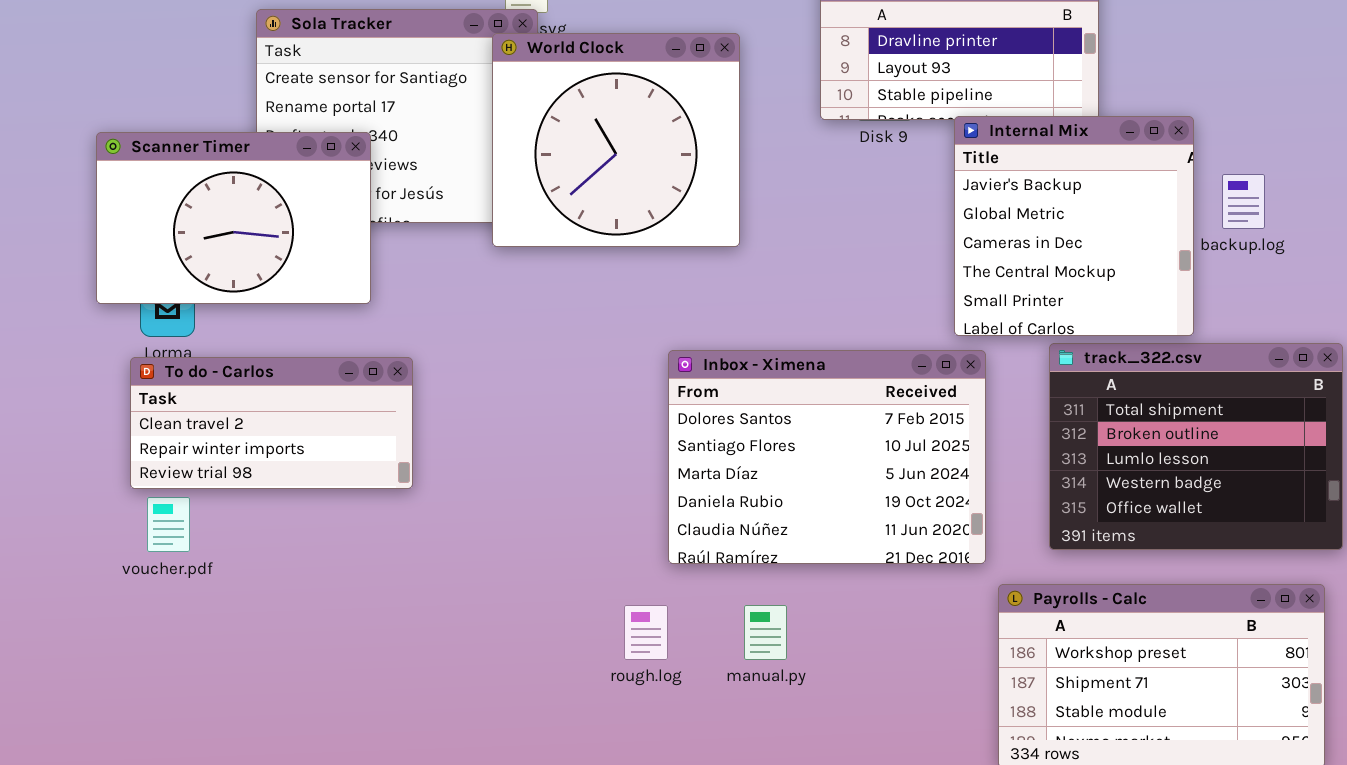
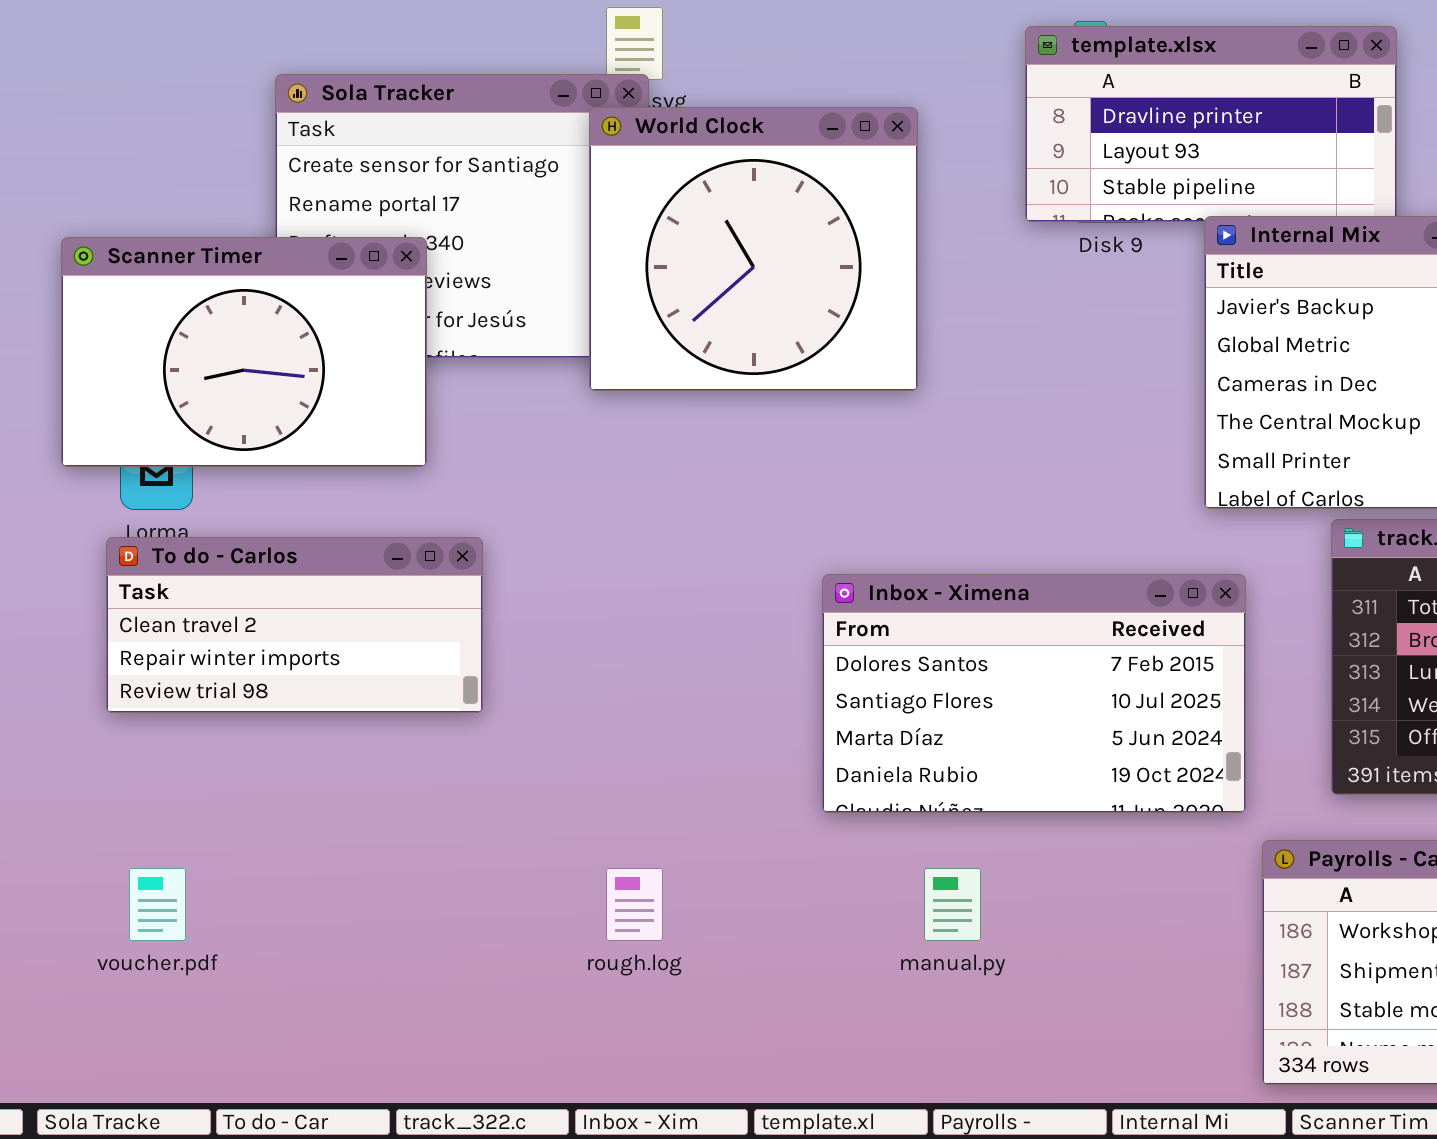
Inbox - Ximena: [668,350,986,564] -> [822,574,1246,813], resized
voucher.pdf: [147,497,190,552] -> [129,868,186,941], moved
rough.log: [624,605,668,660] -> [606,868,663,941], moved

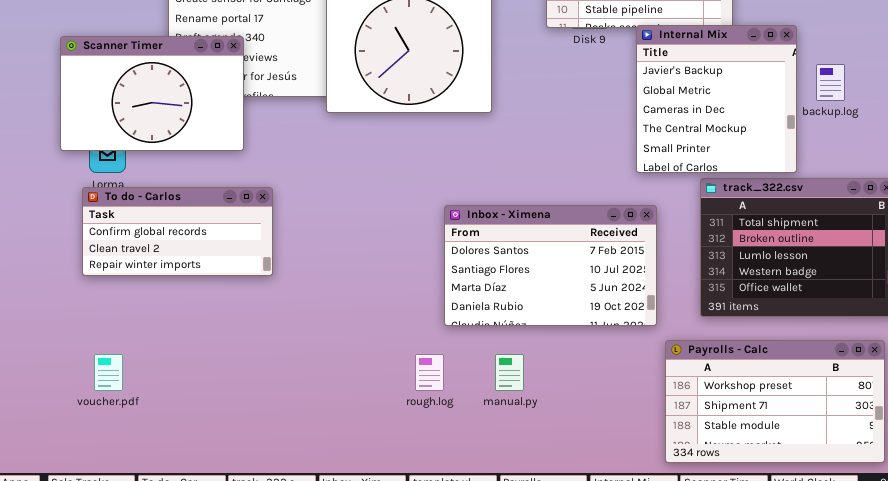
To do - Carlos: [106,537,483,713] -> [82,187,273,276], scrolled up 1 row
rough.log: [606,868,663,941] -> [415,354,444,391], moved

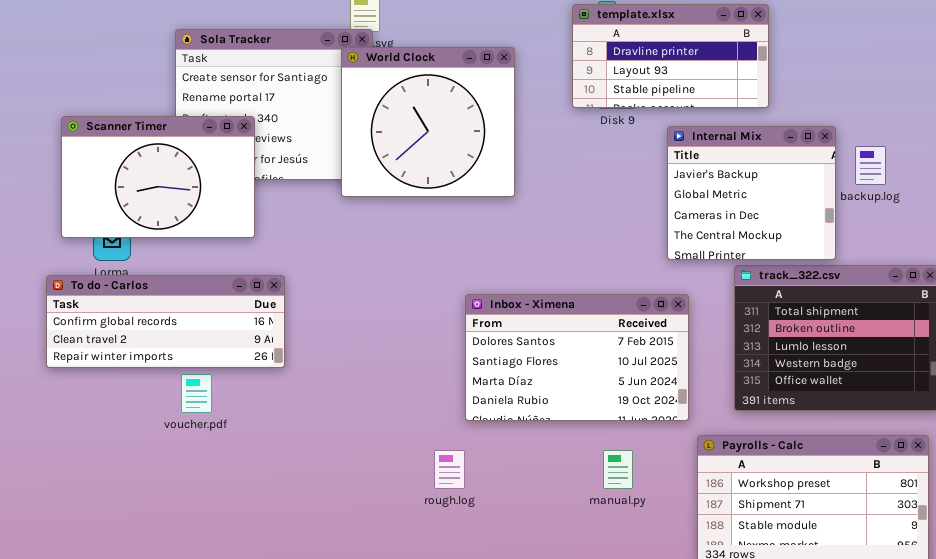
Internal Mix: [636,25,797,173] -> [667,126,836,260], resized
To do - Carlos: [82,187,273,276] -> [46,275,285,368], resized
voucher.pdf: [94,354,123,391] -> [181,374,212,413], moved
manual.py: [495,354,524,391] -> [603,450,633,489], moved

